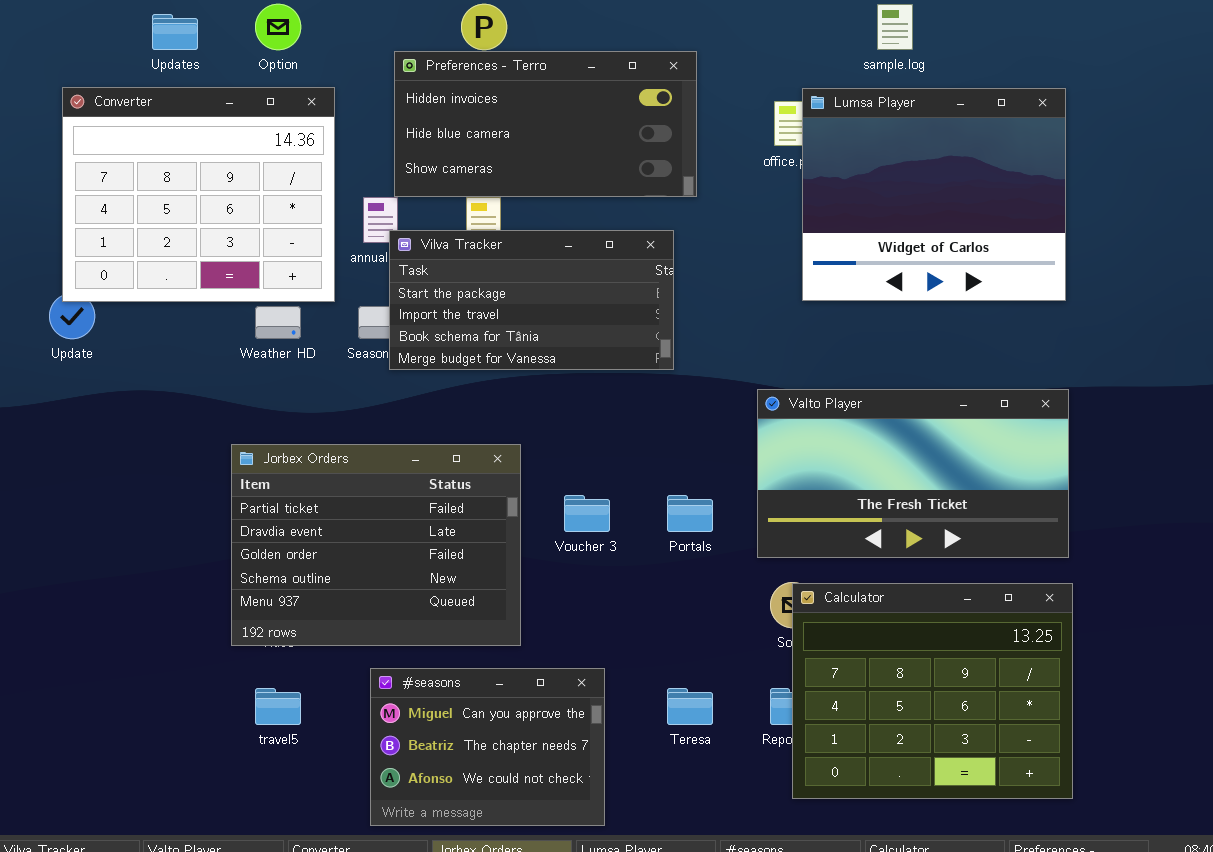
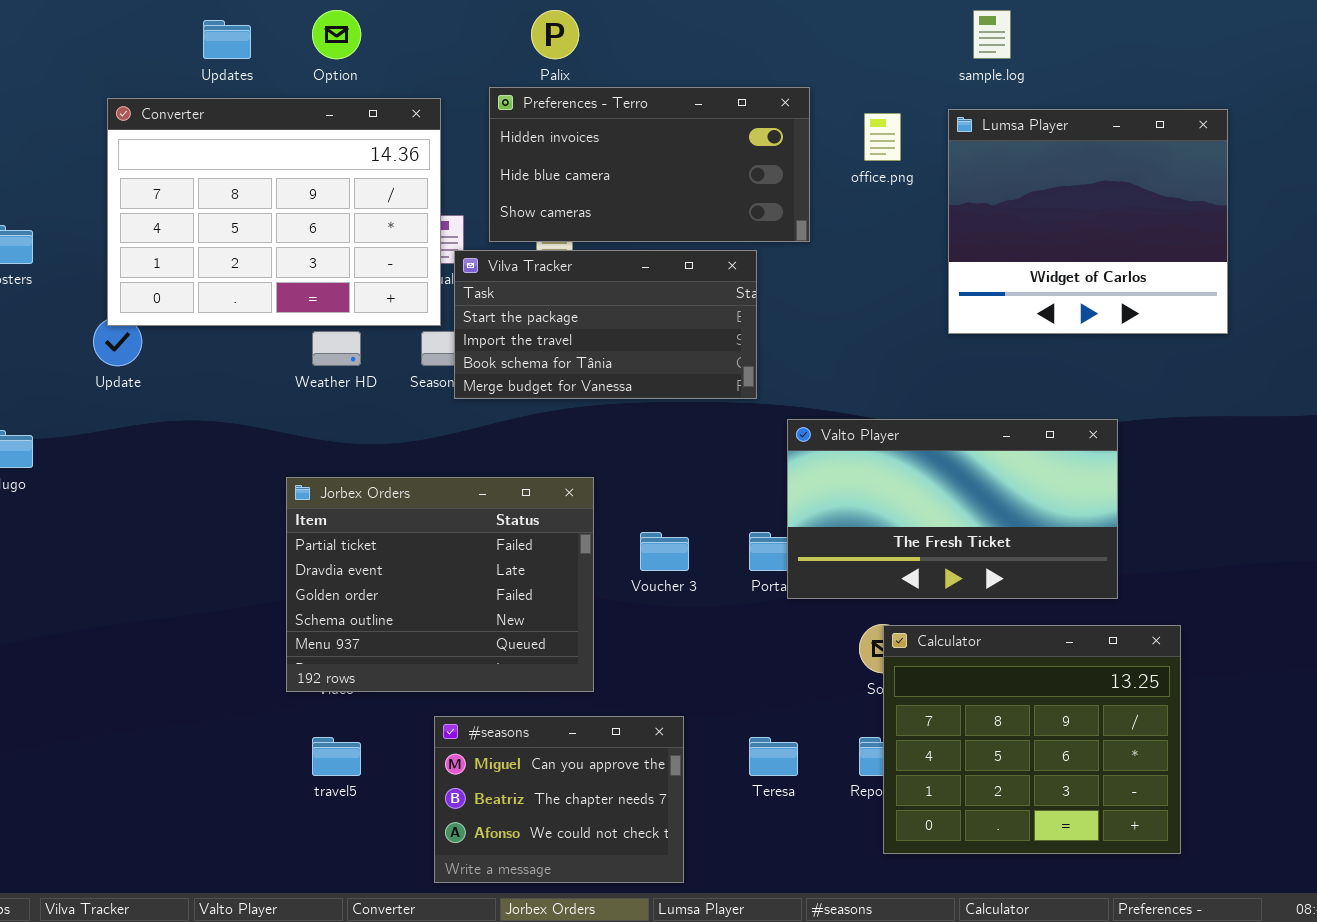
Preferences - Terro: [394,51,697,197] -> [489,87,810,242], moved
Converter: [62,87,335,302] -> [107,98,441,326], resized
Lumsa Player: [802,88,1066,301] -> [948,109,1228,334], moved
Valto Player: [757,389,1069,558] -> [787,419,1118,599], moved

